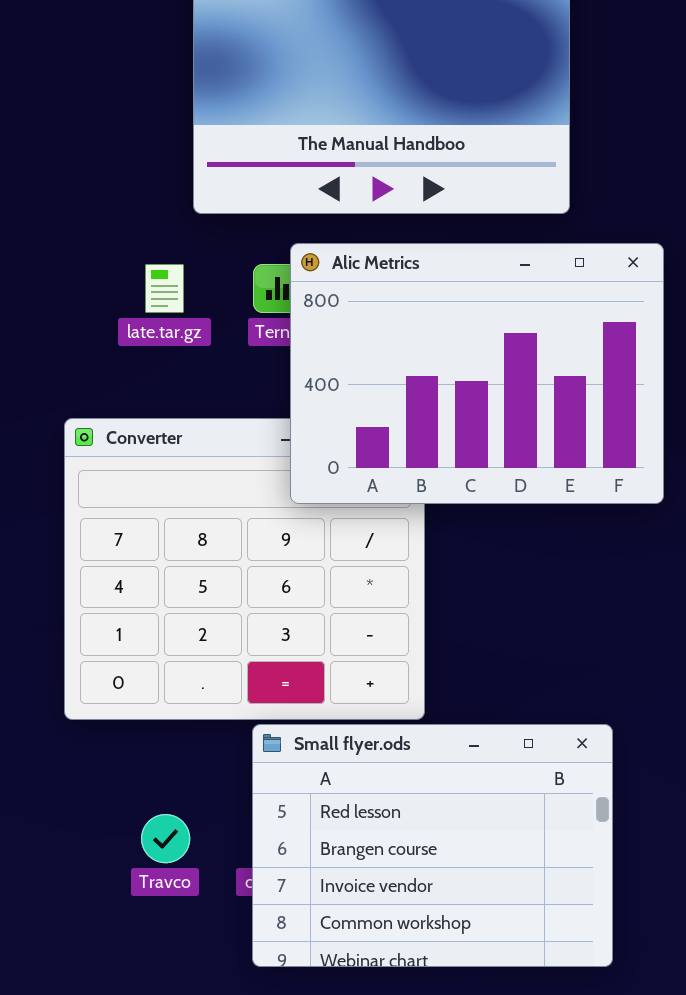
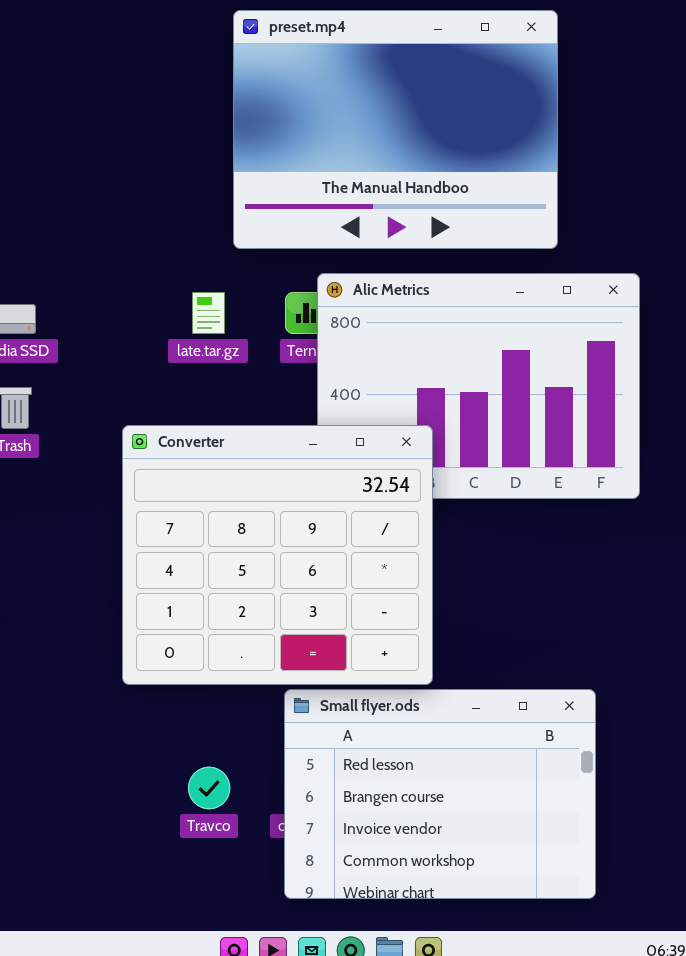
Converter: [64,418,425,720] -> [122,425,433,685], raised

